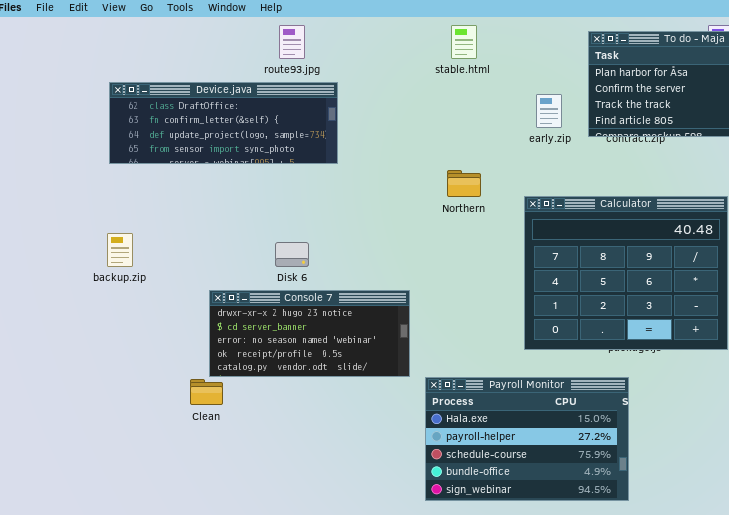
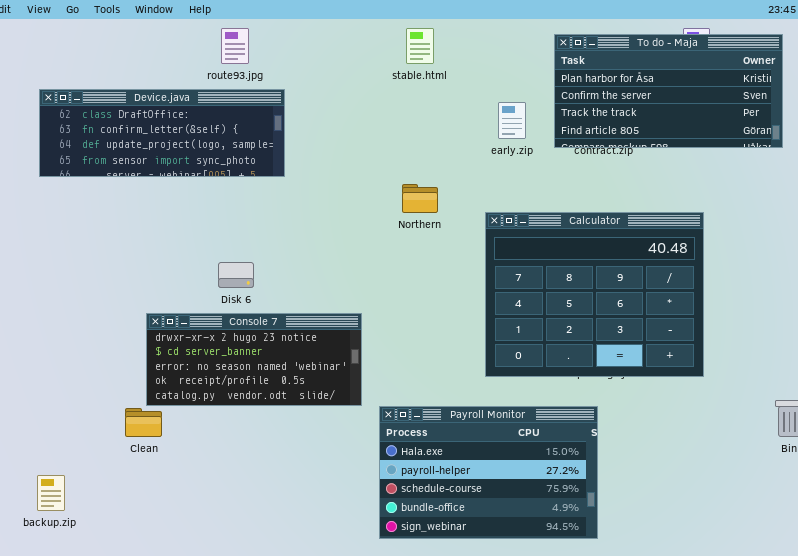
backup.zip: [107,233,133,267] -> [37,475,65,511], moved

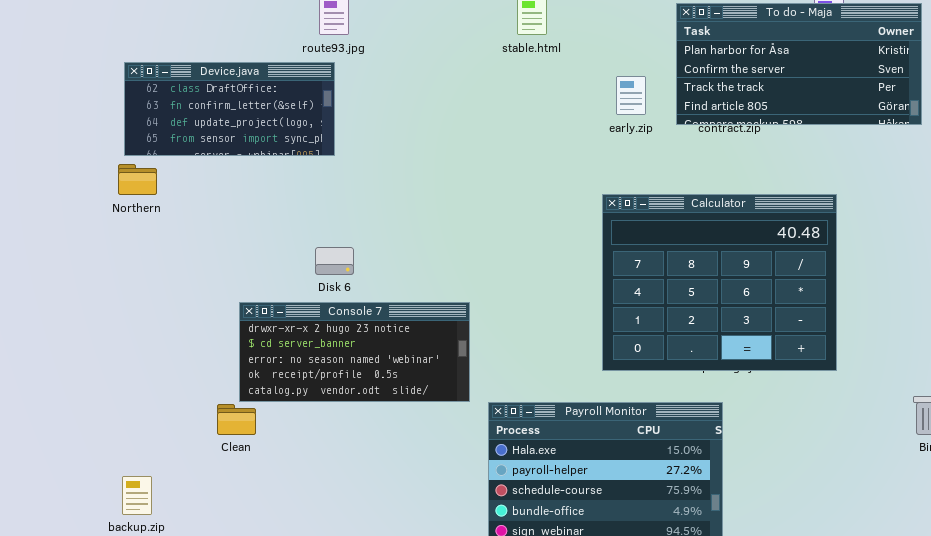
Device.java: [39,89,285,177] -> [124,62,335,156], resized
Northern: [402,184,438,213] -> [118,164,157,195], moved

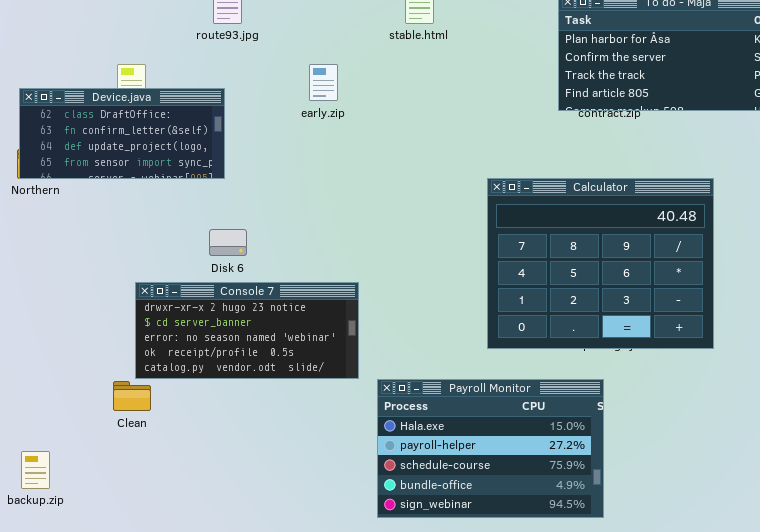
Device.java: [124,62,335,156] -> [19,88,225,179], moved
early.zip: [616,76,646,115] -> [309,64,338,101], moved

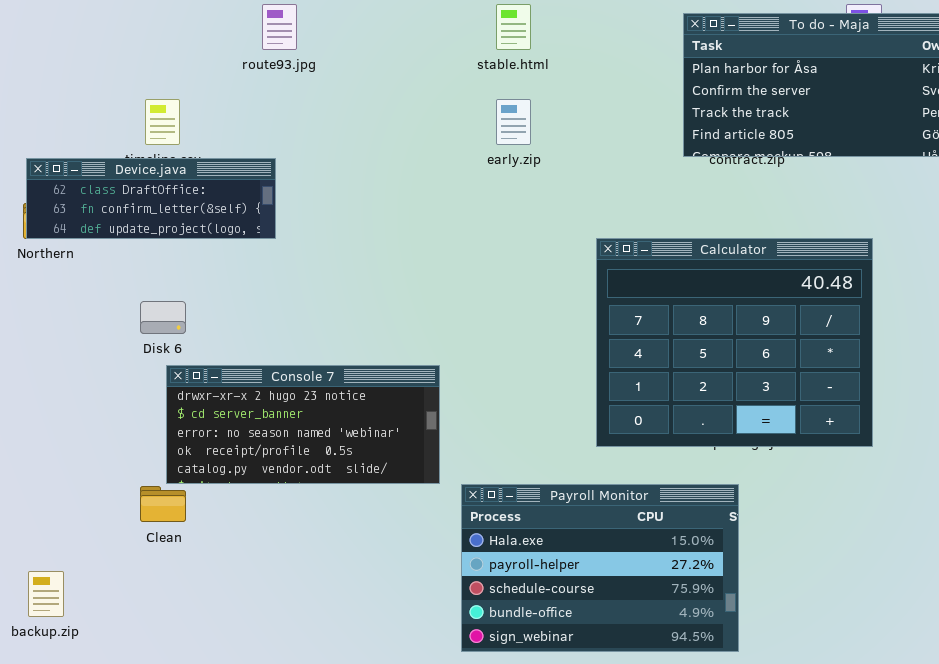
early.zip: [309,64,338,101] -> [496,99,531,145], moved
Device.java: [19,88,225,179] -> [26,158,276,239], resized
Disk 6: [209,229,247,256] -> [140,301,186,334], moved

